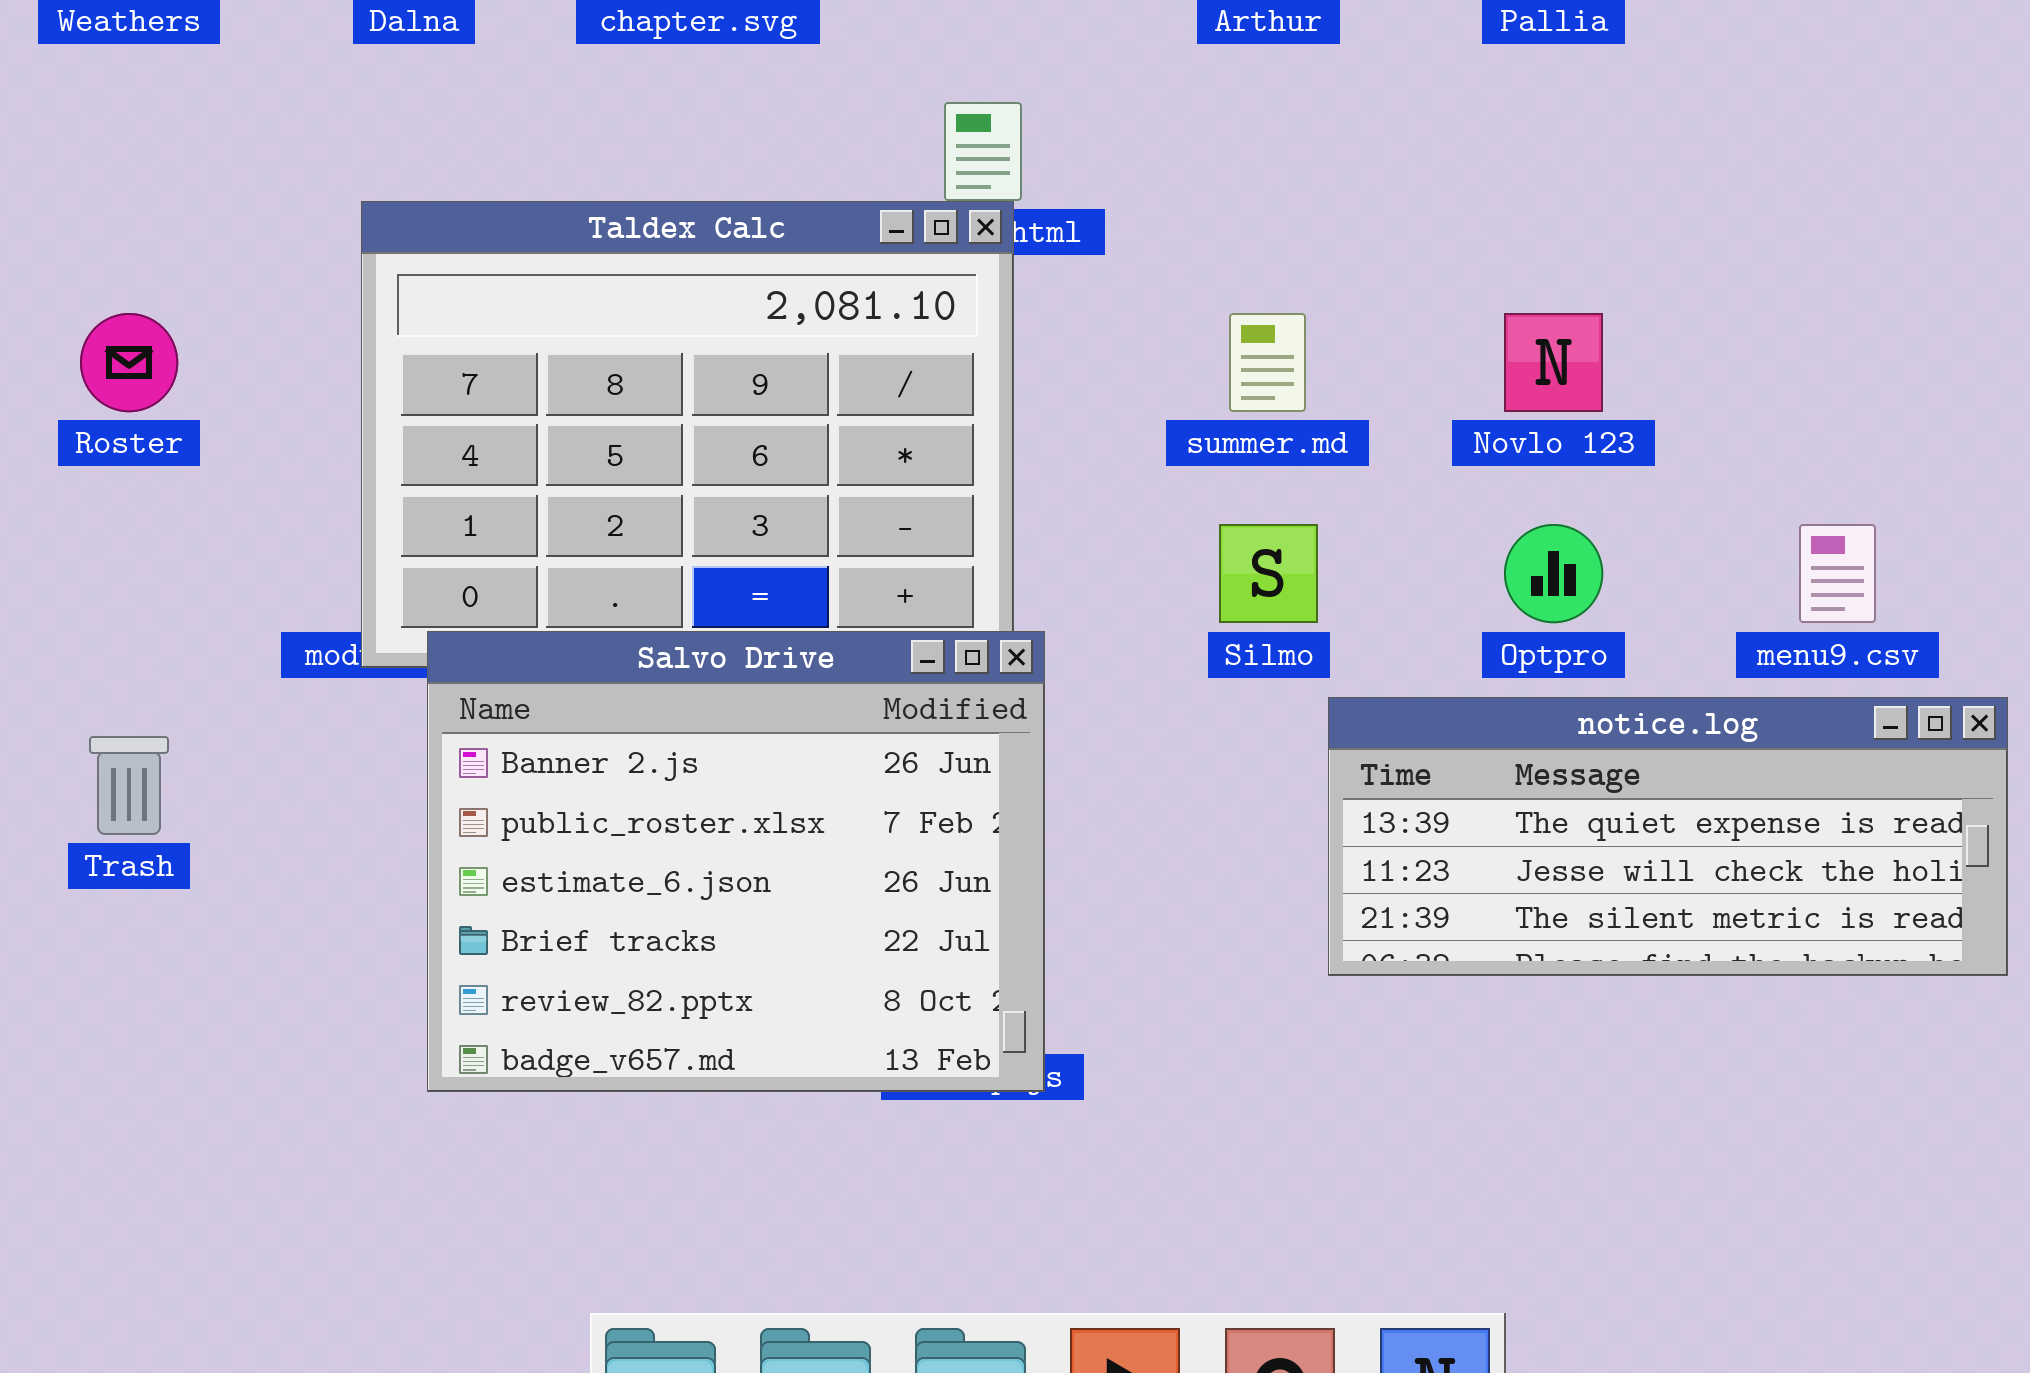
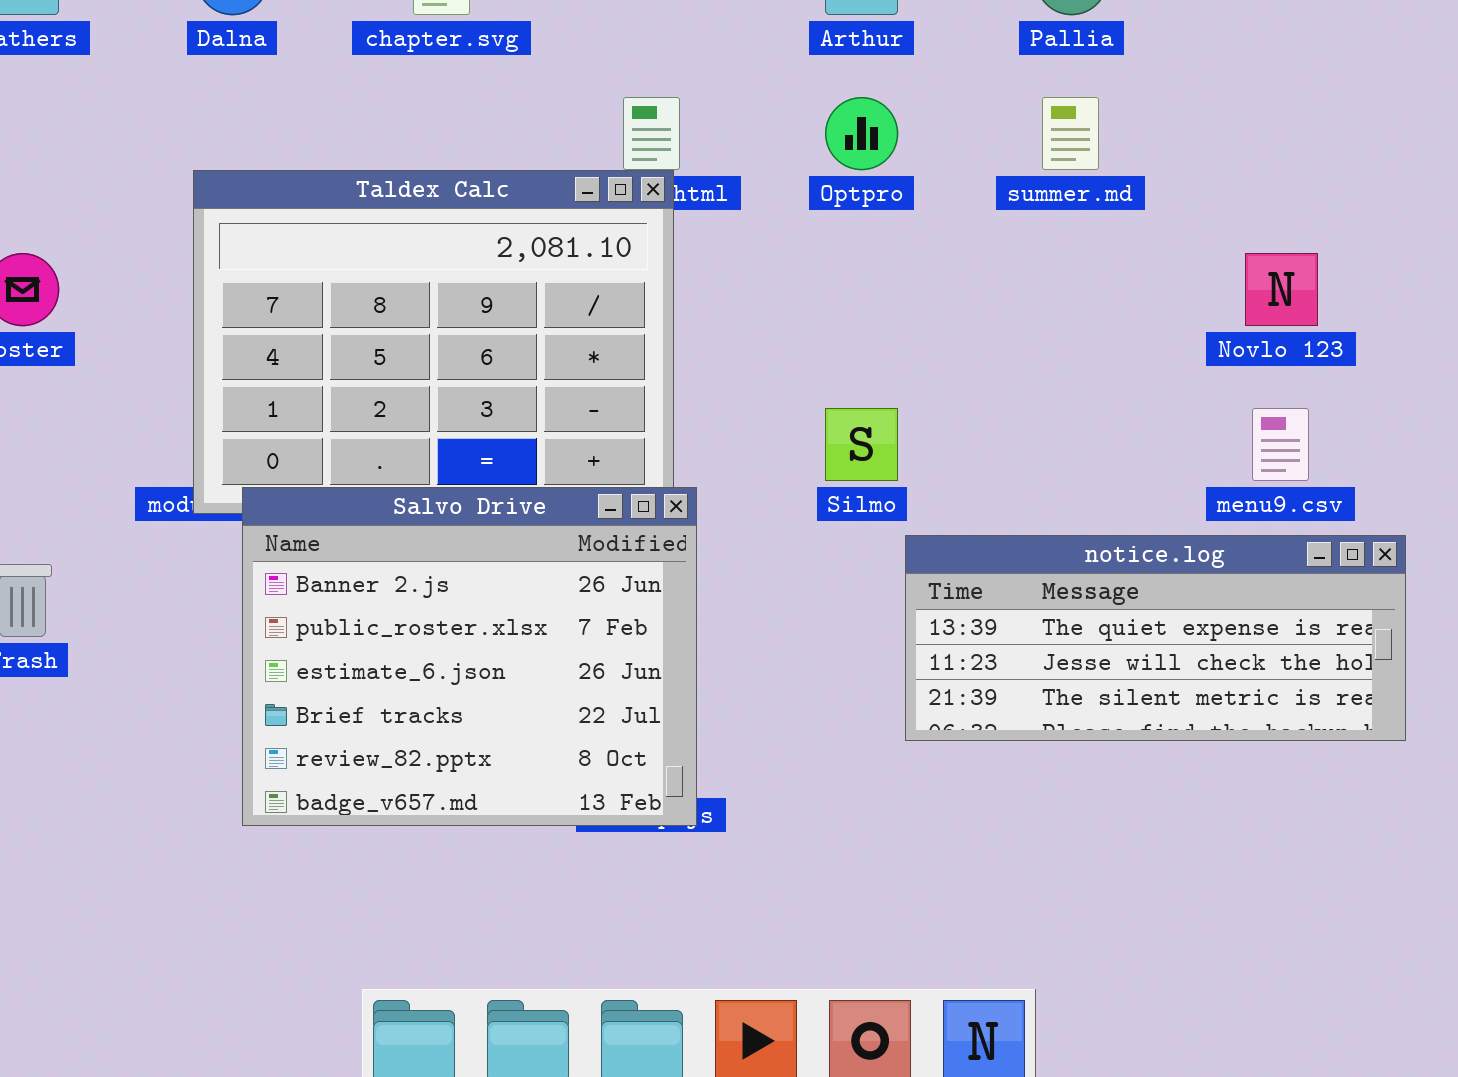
summer.md: [1229,313,1306,412] -> [1042,97,1099,170], moved
Novlo 123: [1504,313,1603,412] -> [1245,253,1318,326], moved
Optpro: [1504,524,1603,623] -> [825,97,898,170], moved

